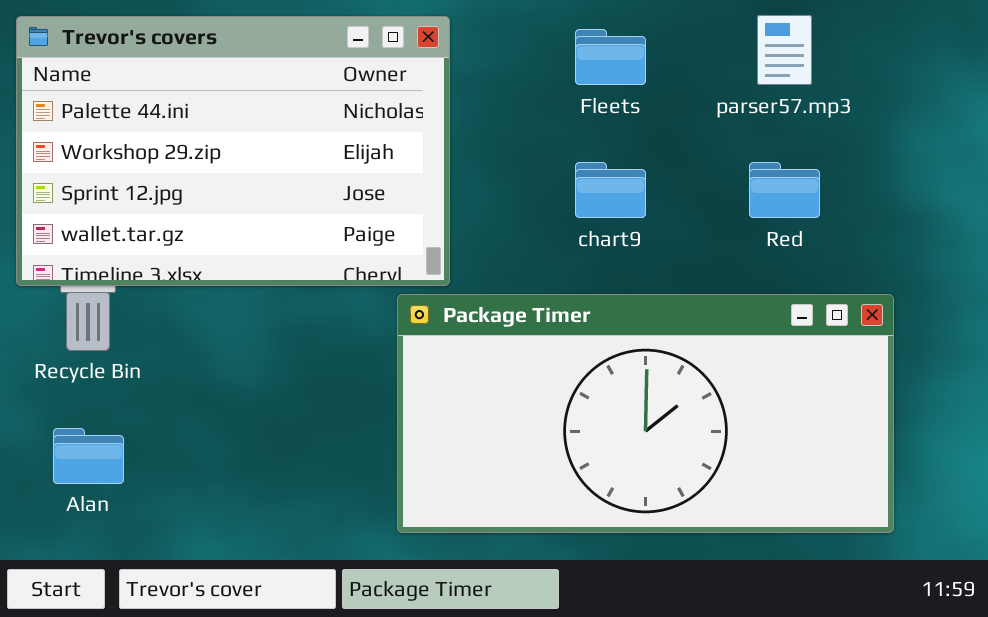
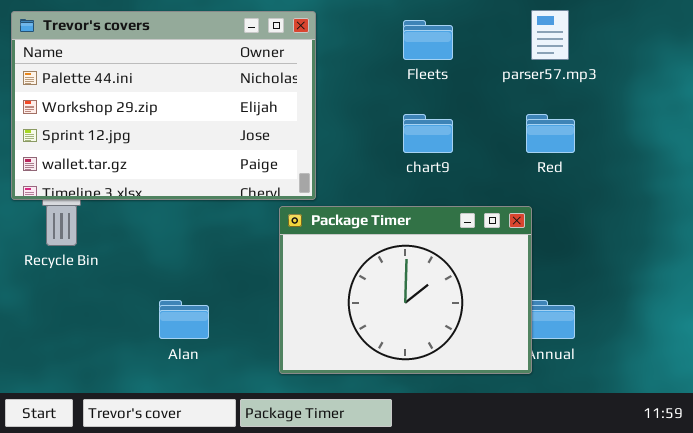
Package Timer: [397,294,894,533] -> [279,206,532,374], resized
Alan: [53,428,124,484] -> [159,300,209,339], moved

